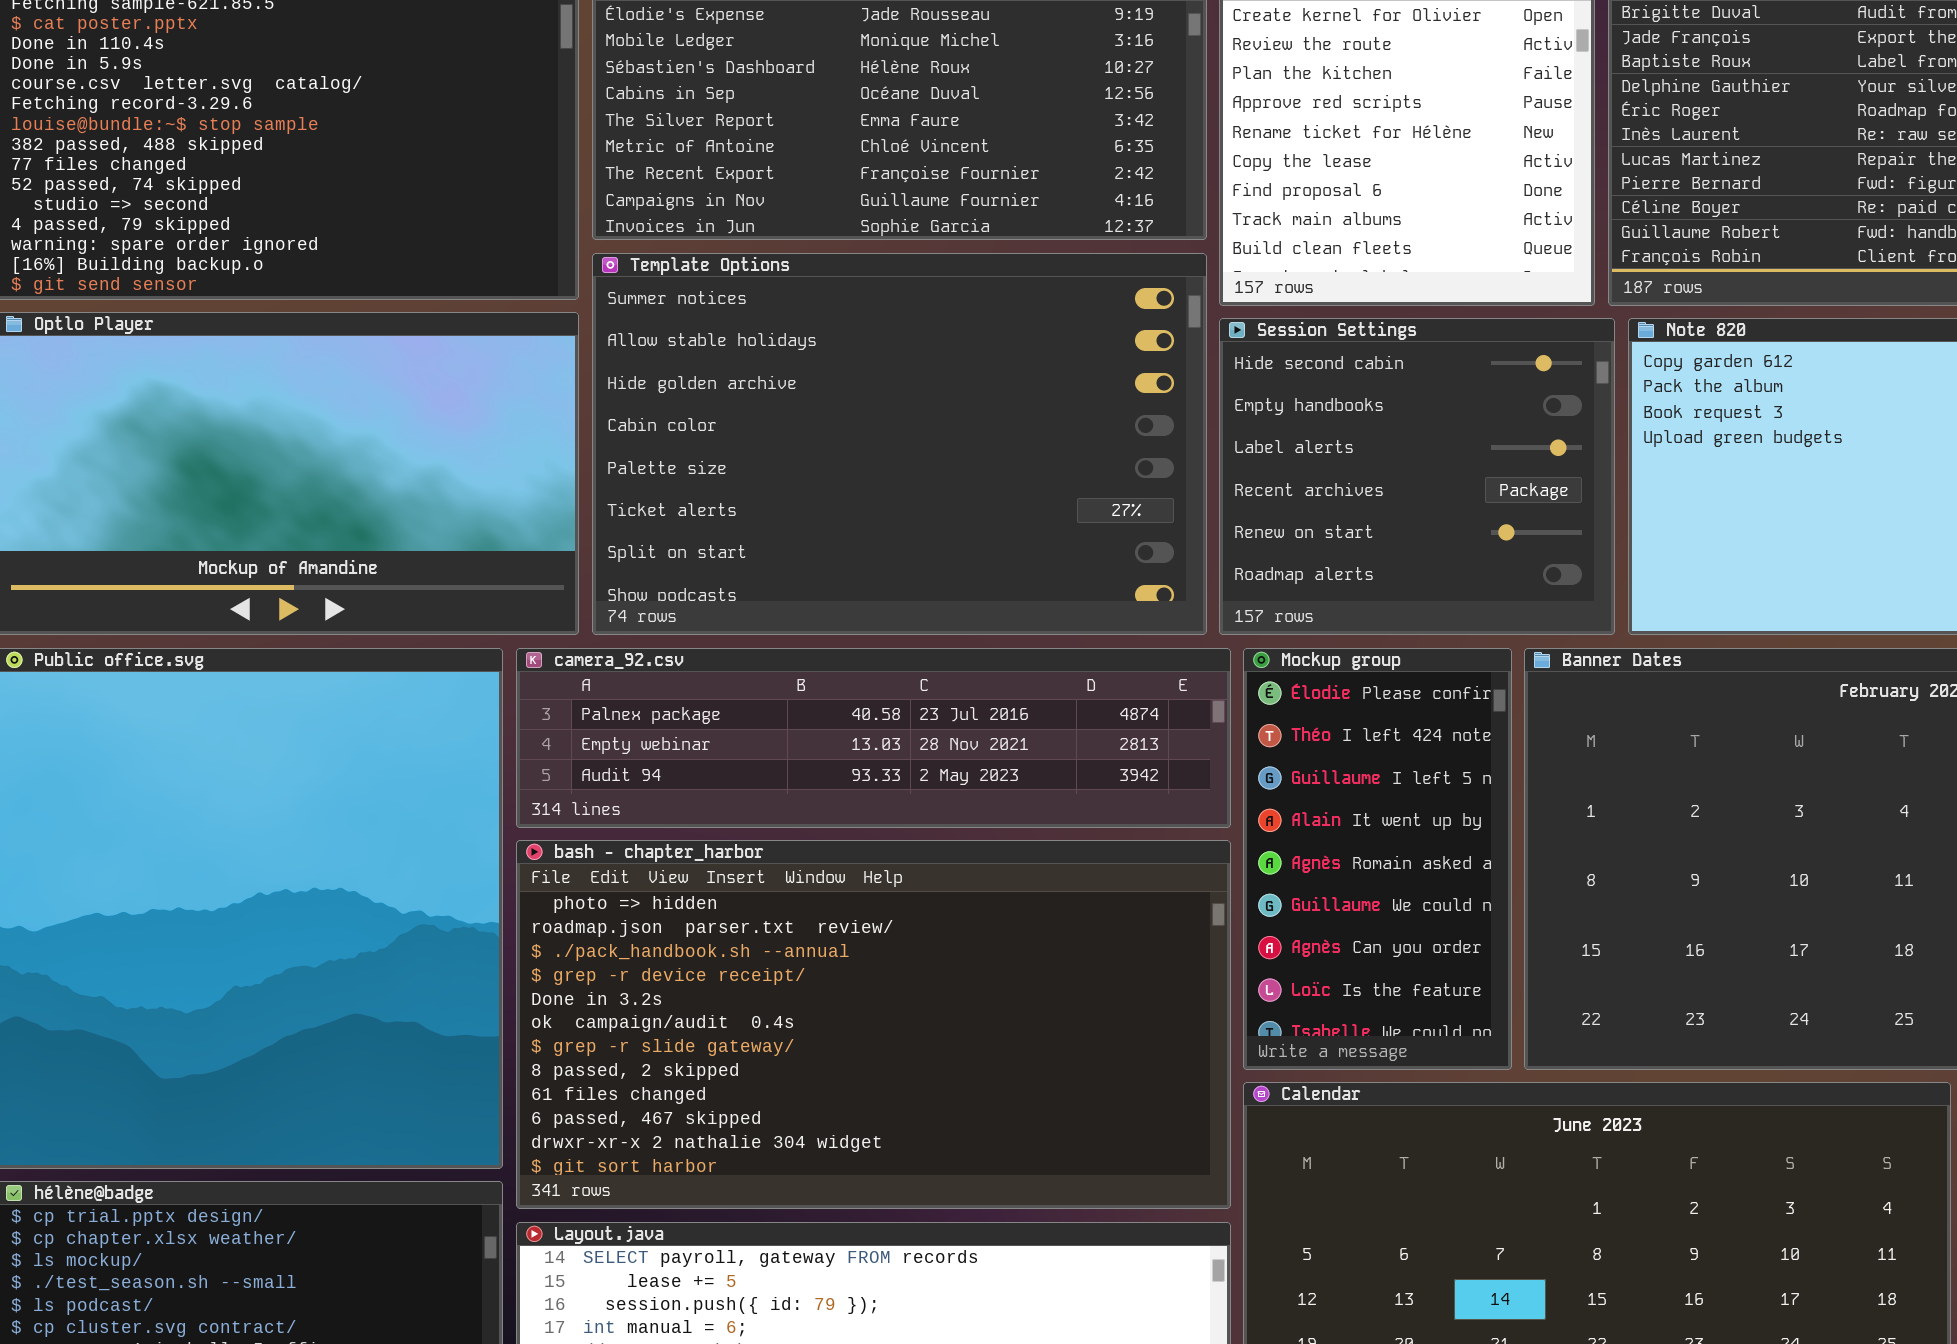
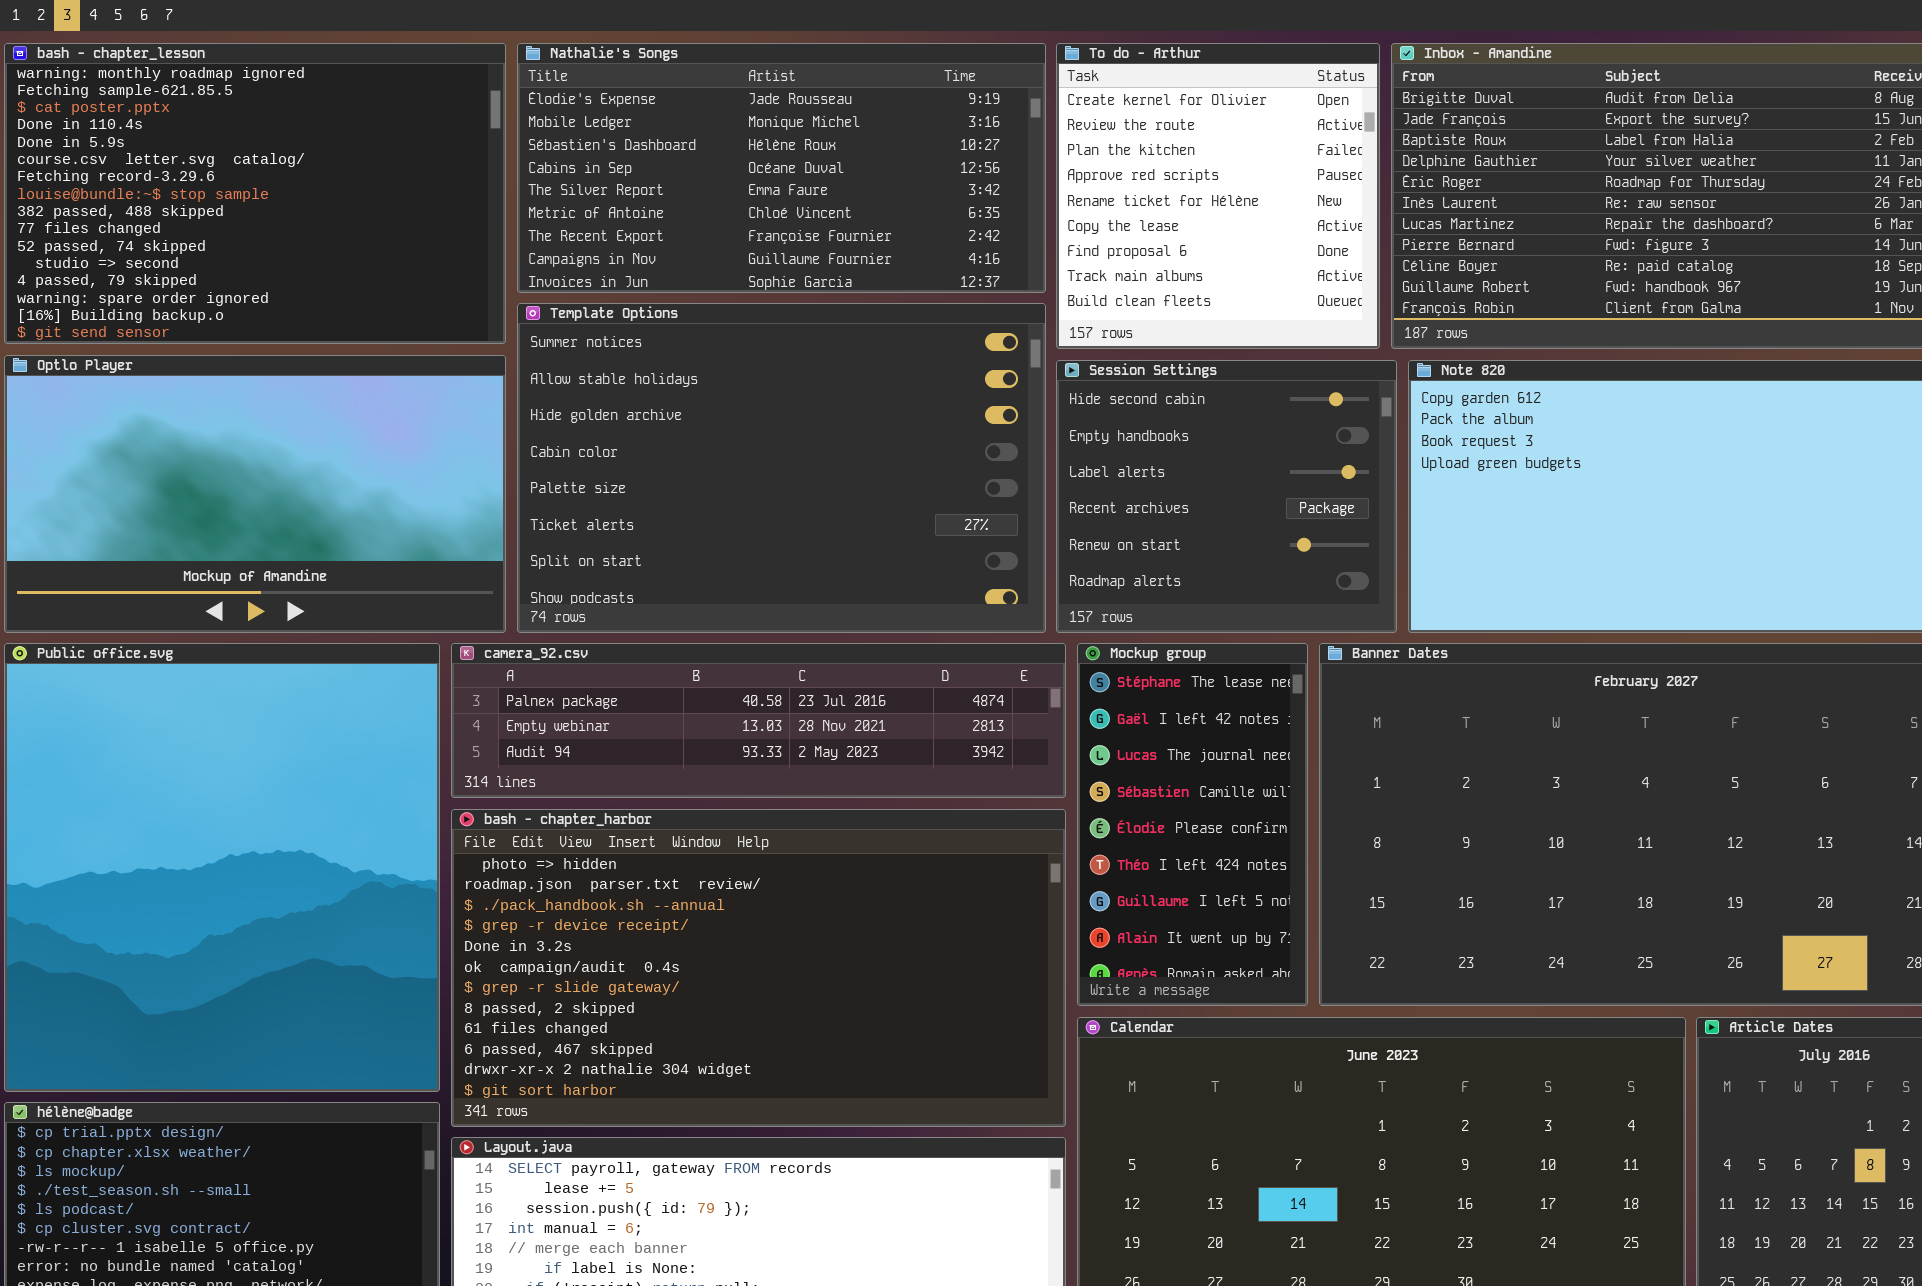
Mockup group: [1243,648,1512,1070] -> [1077,643,1308,1006], scrolled up 4 rows

